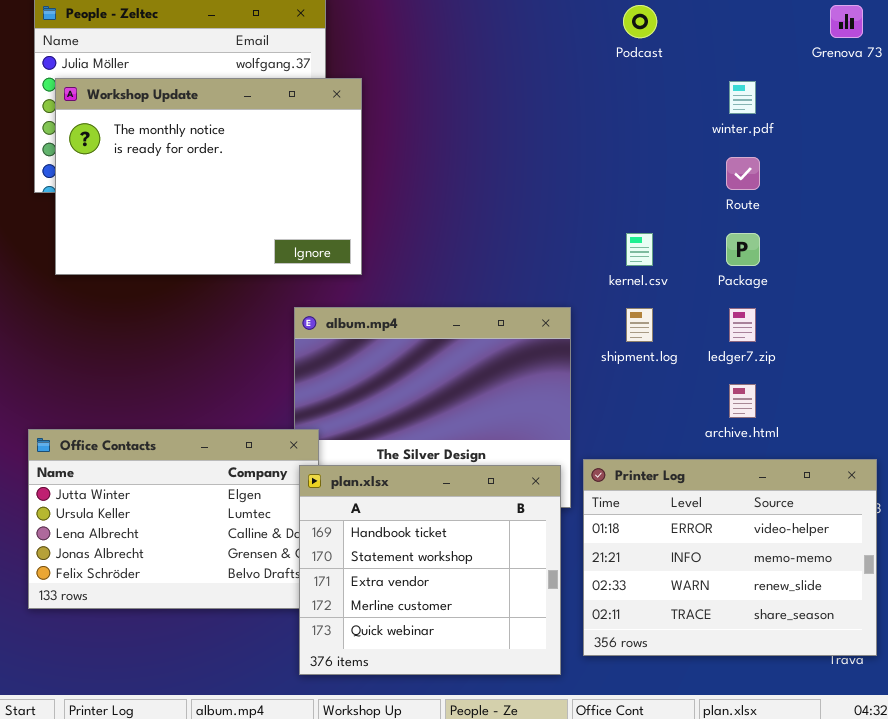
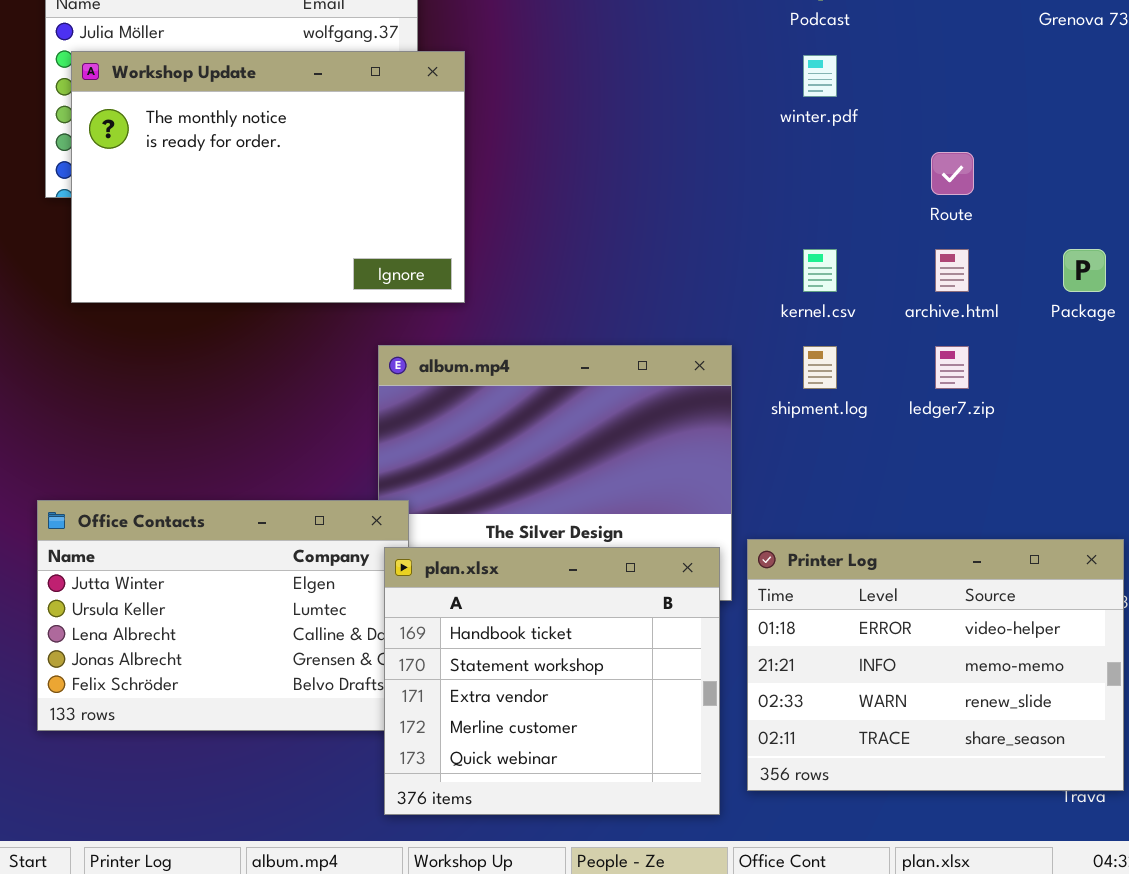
winter.pdf: [729,81,756,114] -> [803,55,837,97], moved
Package: [726,233,760,266] -> [1063,249,1106,292], moved
archive.html: [729,384,756,418] -> [935,249,969,292], moved

